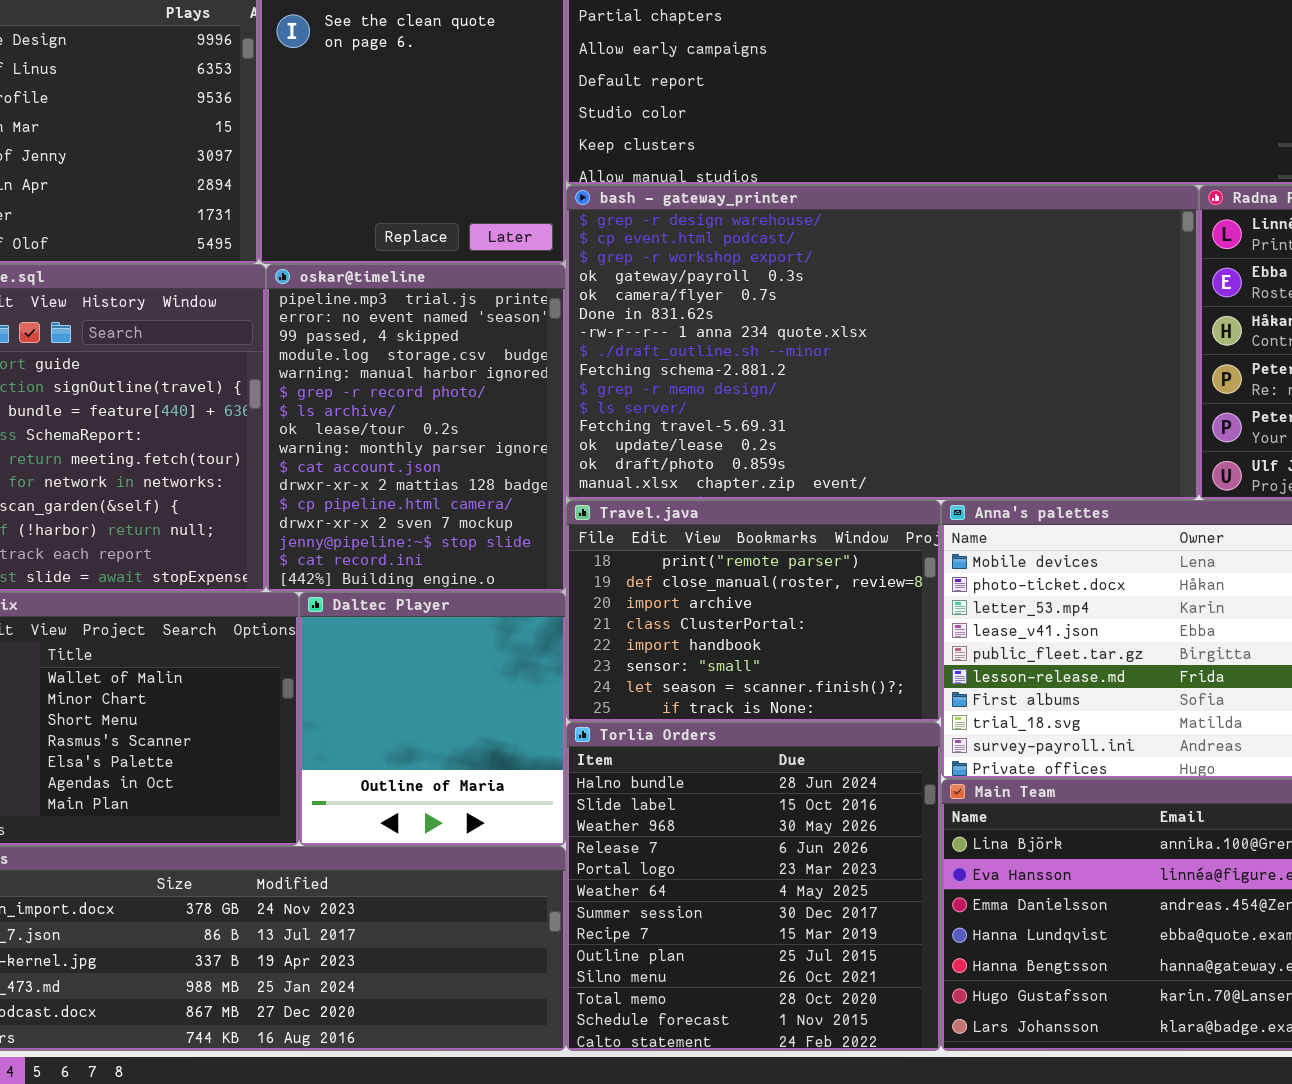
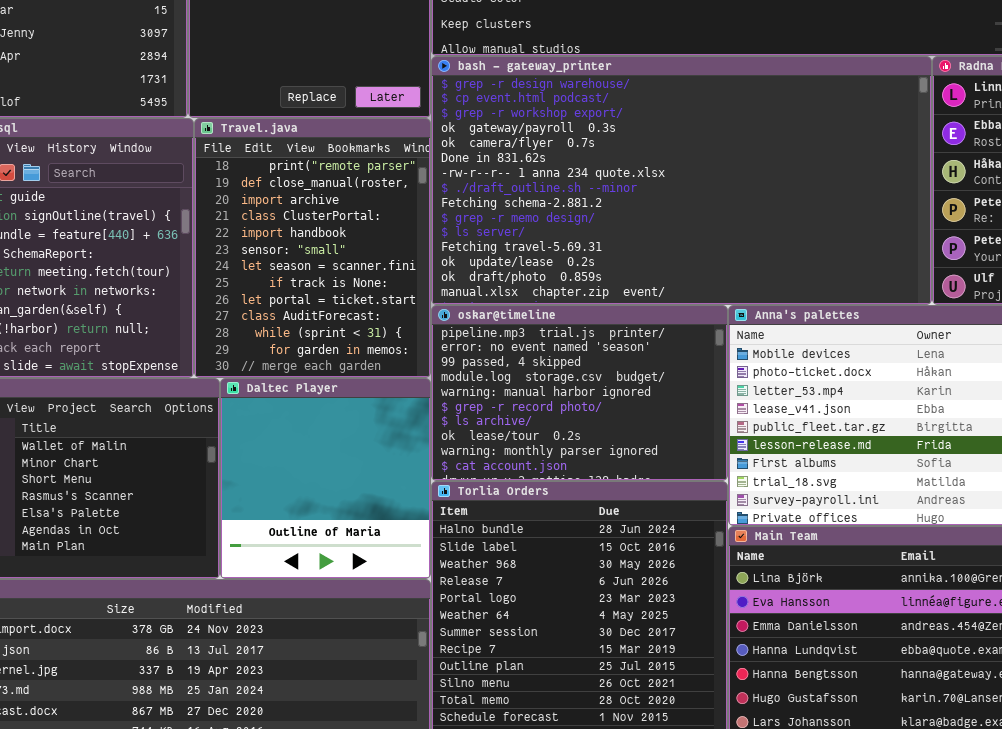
oskar@timeline: [266,264,566,592] -> [431,305,728,481], moved, resized
Travel.java: [566,500,941,722] -> [194,118,431,378], moved, resized

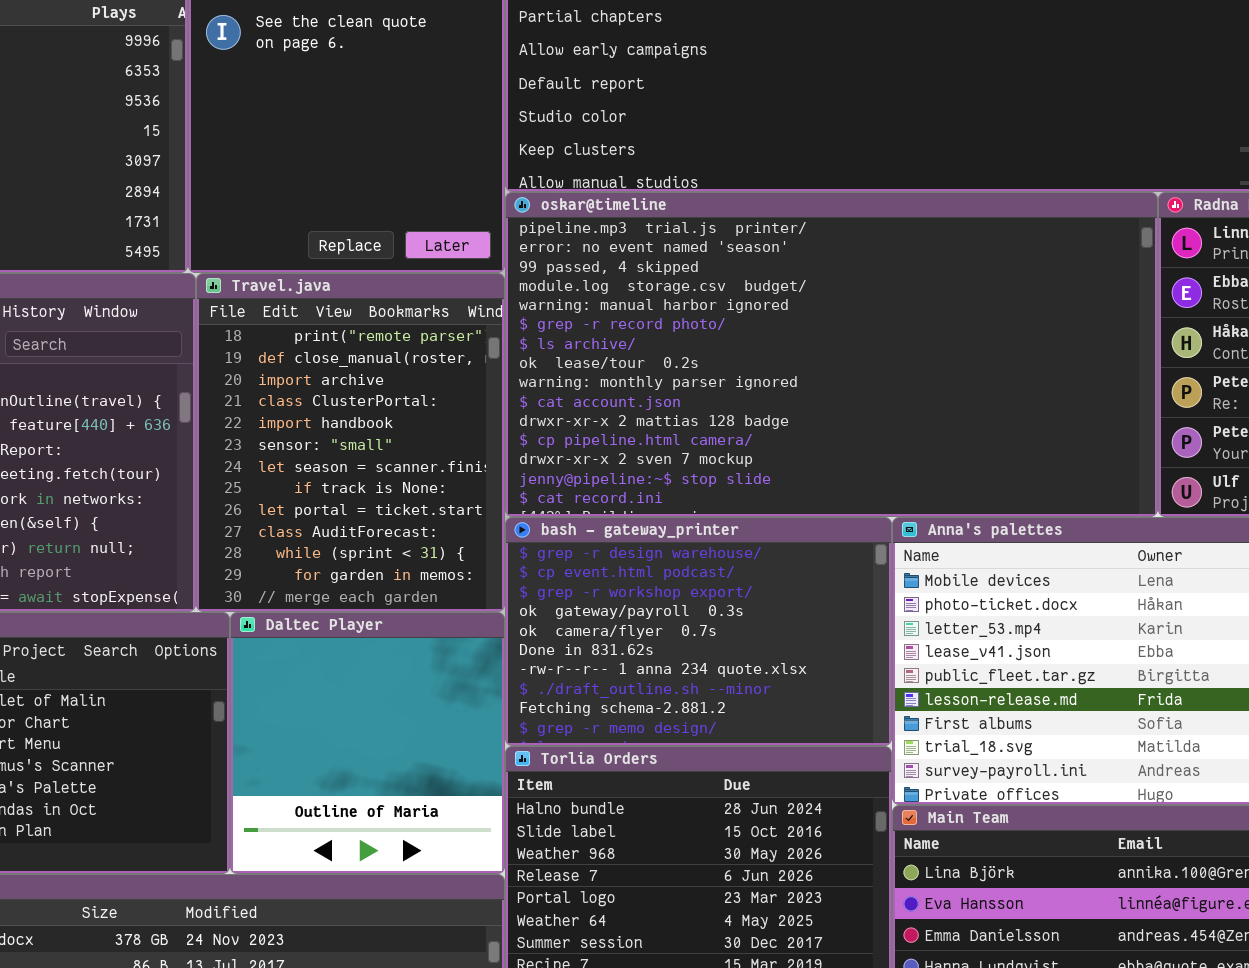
bash - gateway_printer: [431,56,932,305] -> [505,517,892,746], moved, resized
oskar@timeline: [431,305,728,481] -> [505,192,1158,517], moved, resized

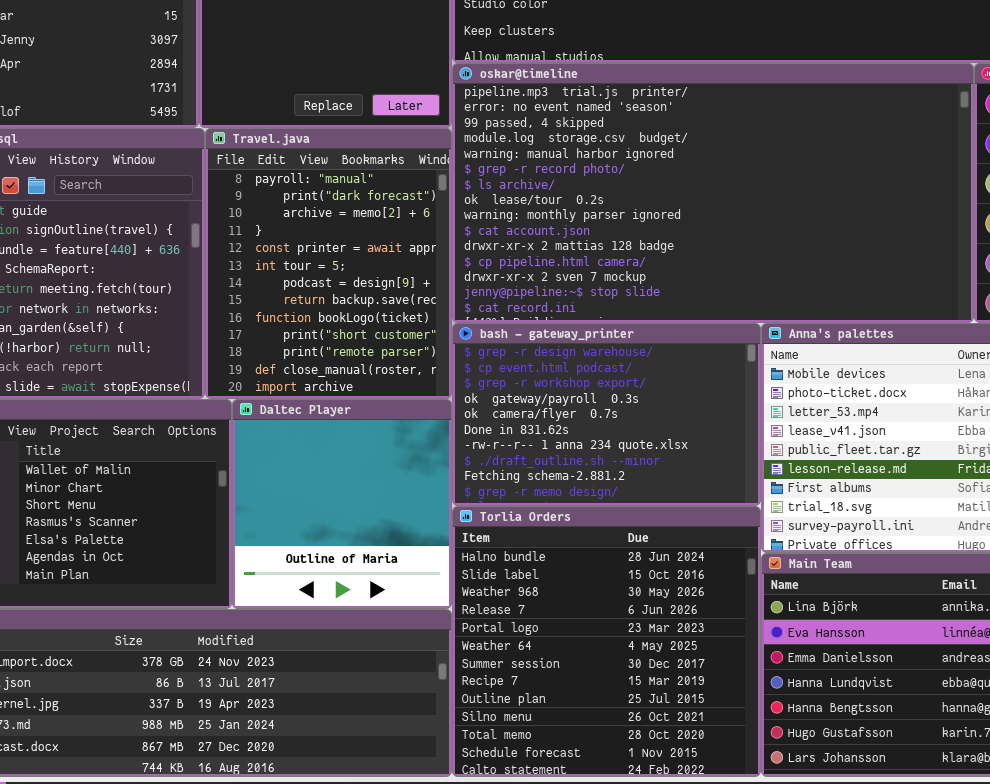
Travel.java: [196,273,505,612] -> [205,128,452,399], scrolled up 10 rows

